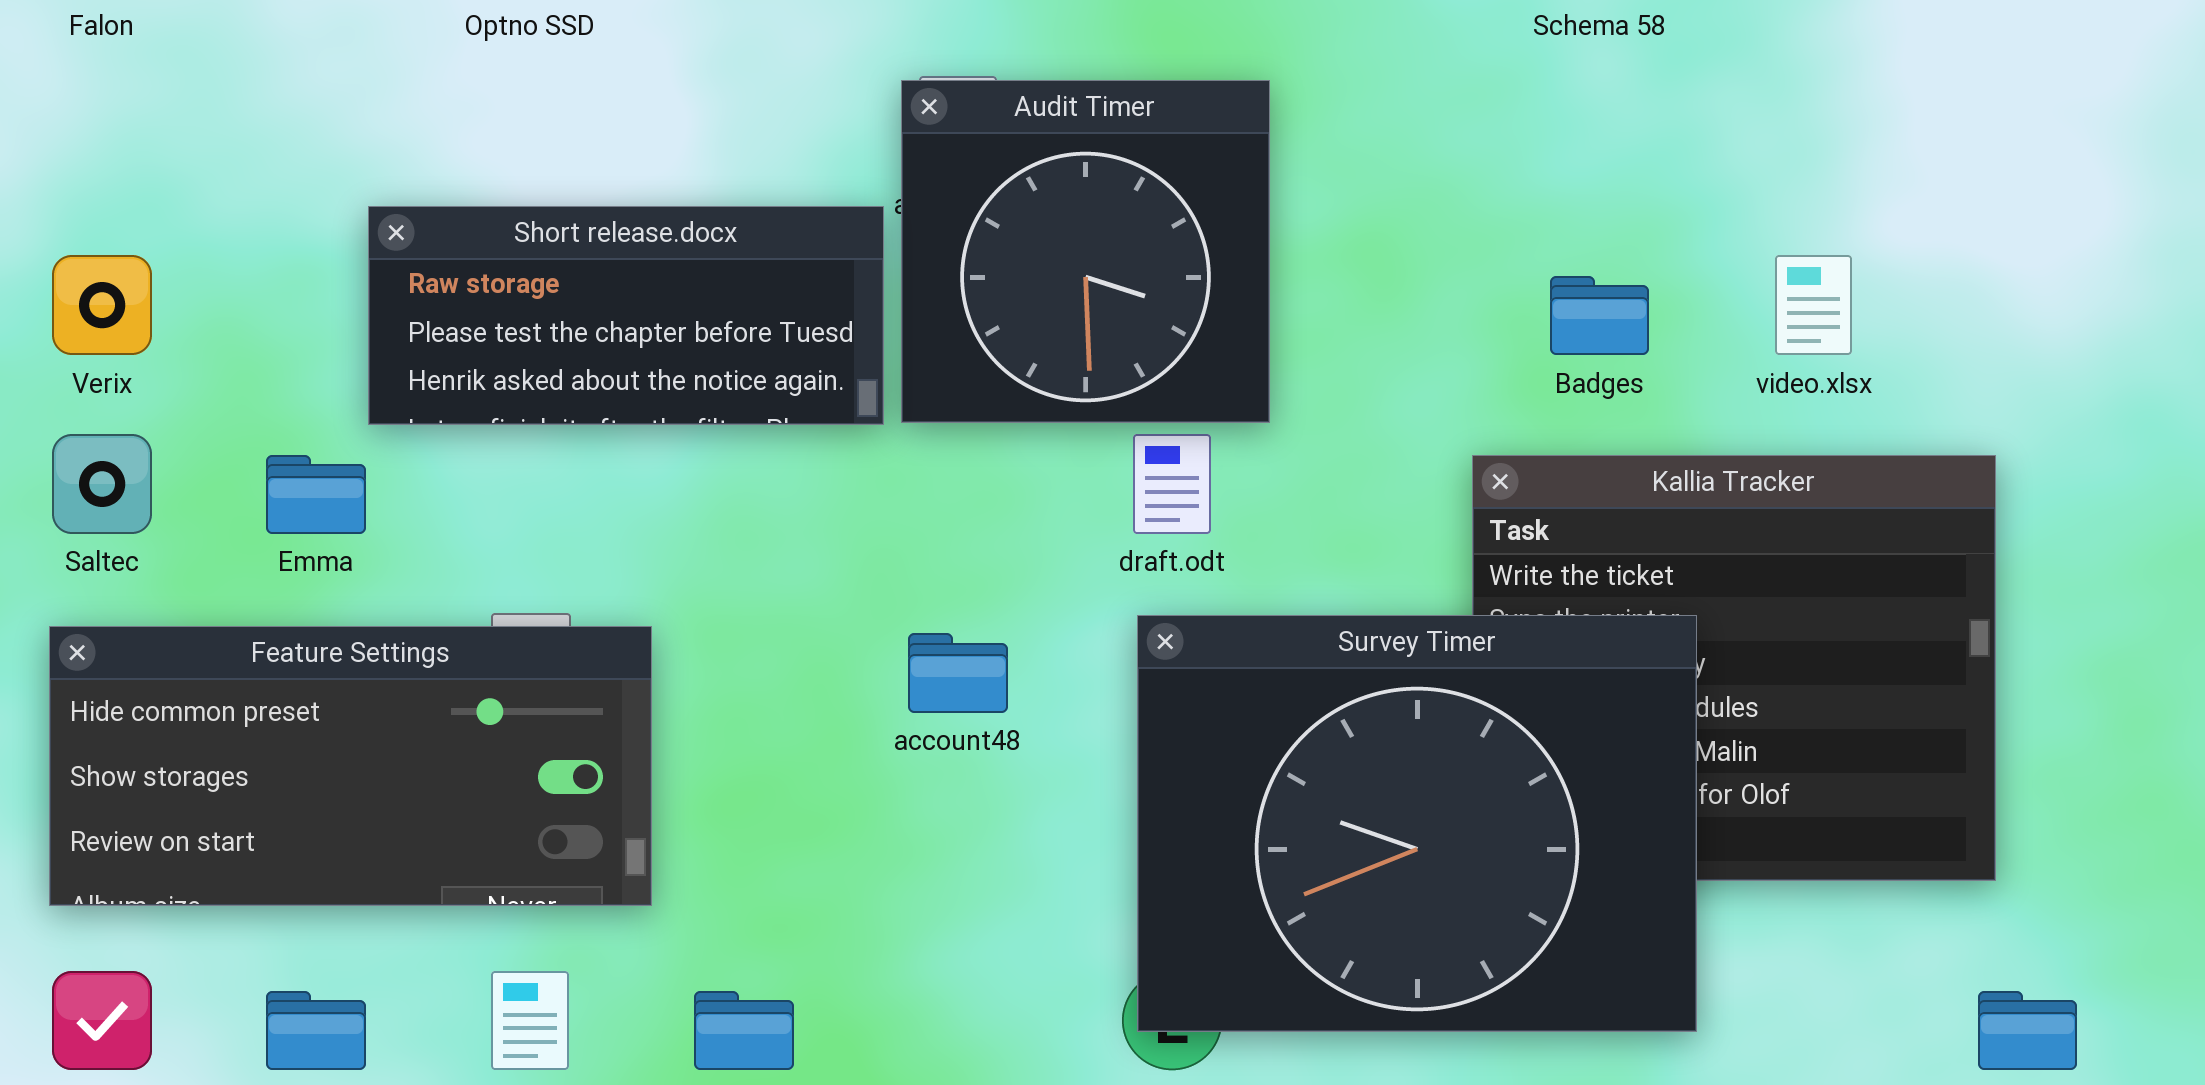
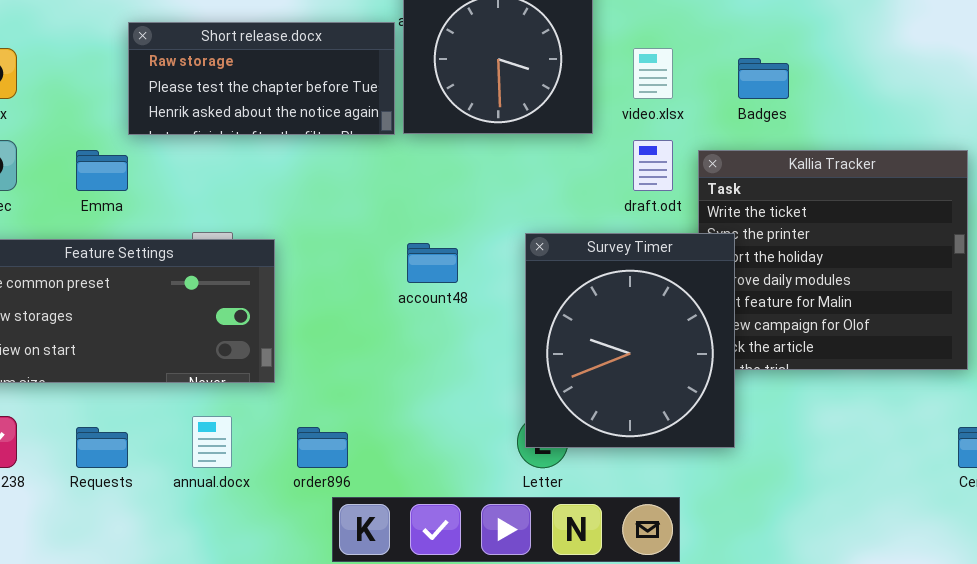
video.xlsx: [1775,255,1852,355] -> [633,48,673,99], moved
draft.odt: [1133,434,1211,534] -> [633,140,673,191], moved
Survey Timer: [1137,615,1697,1032] -> [525,233,735,448], resized

